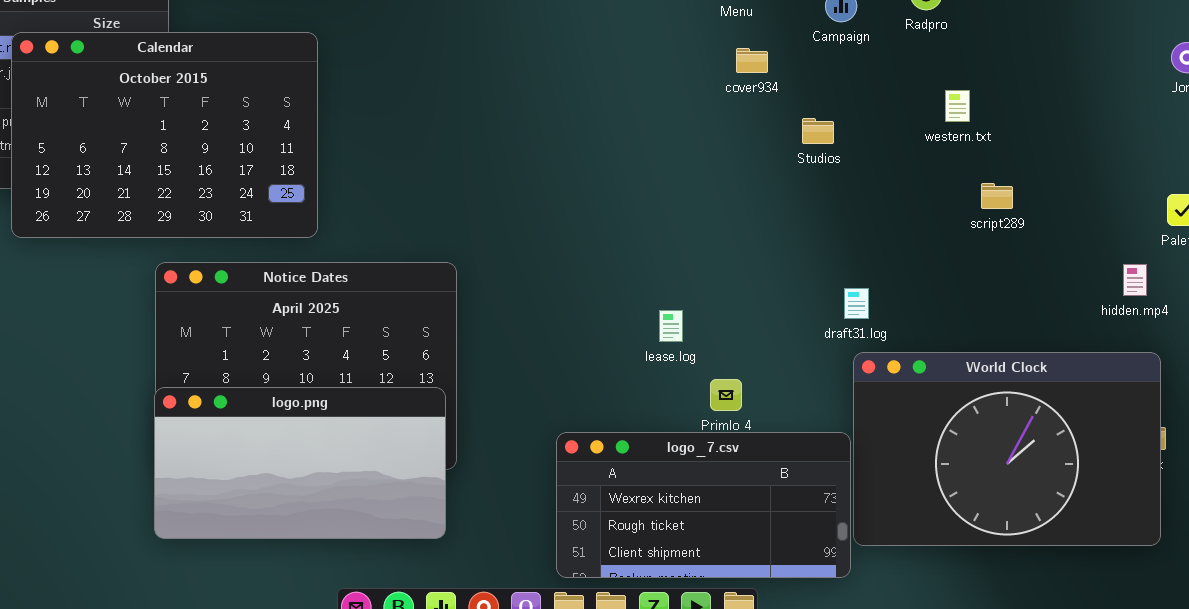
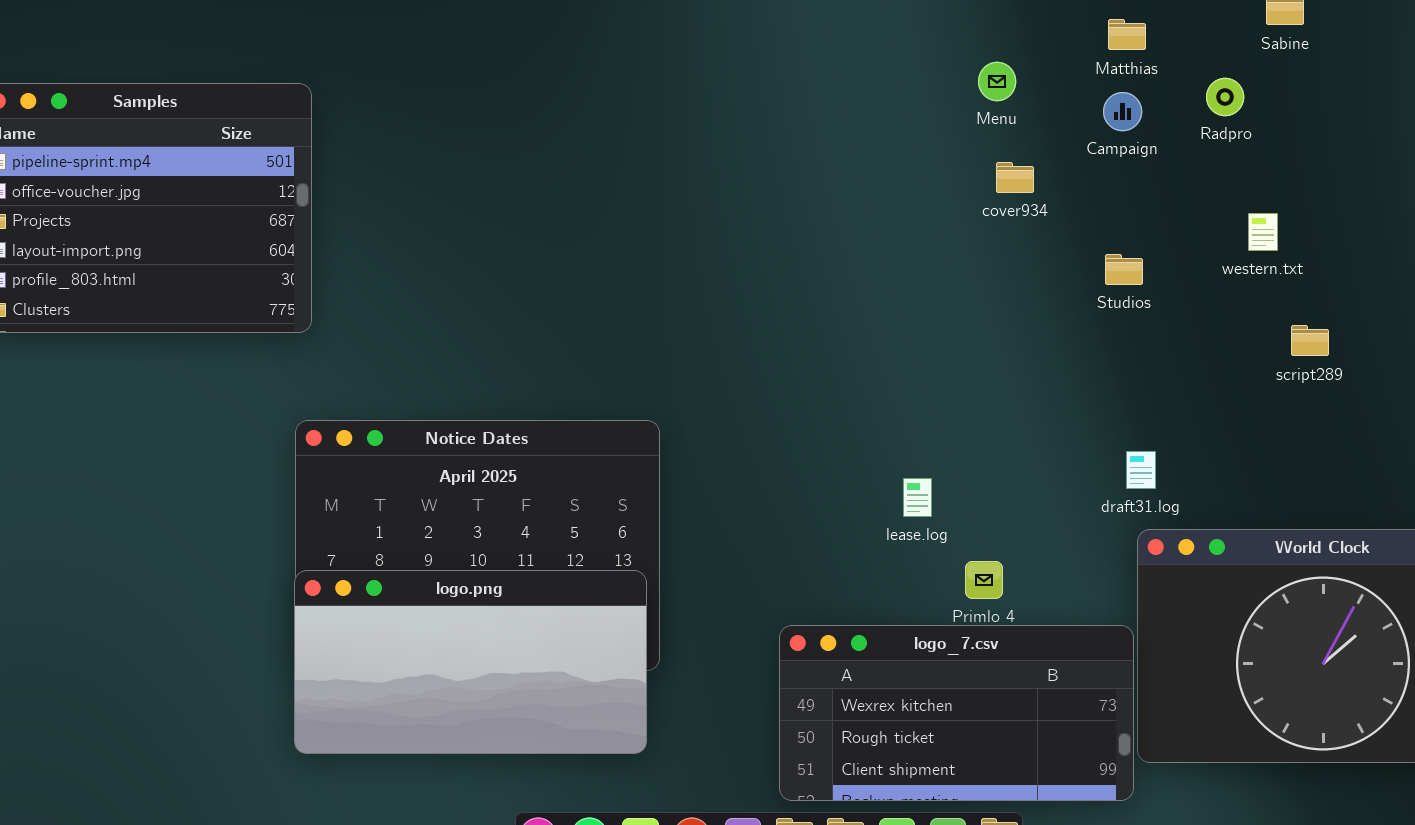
Calendar: [11,32,318,238] -> none, closed
Studios: [802,118,834,144] -> [1105,254,1143,285], moved

